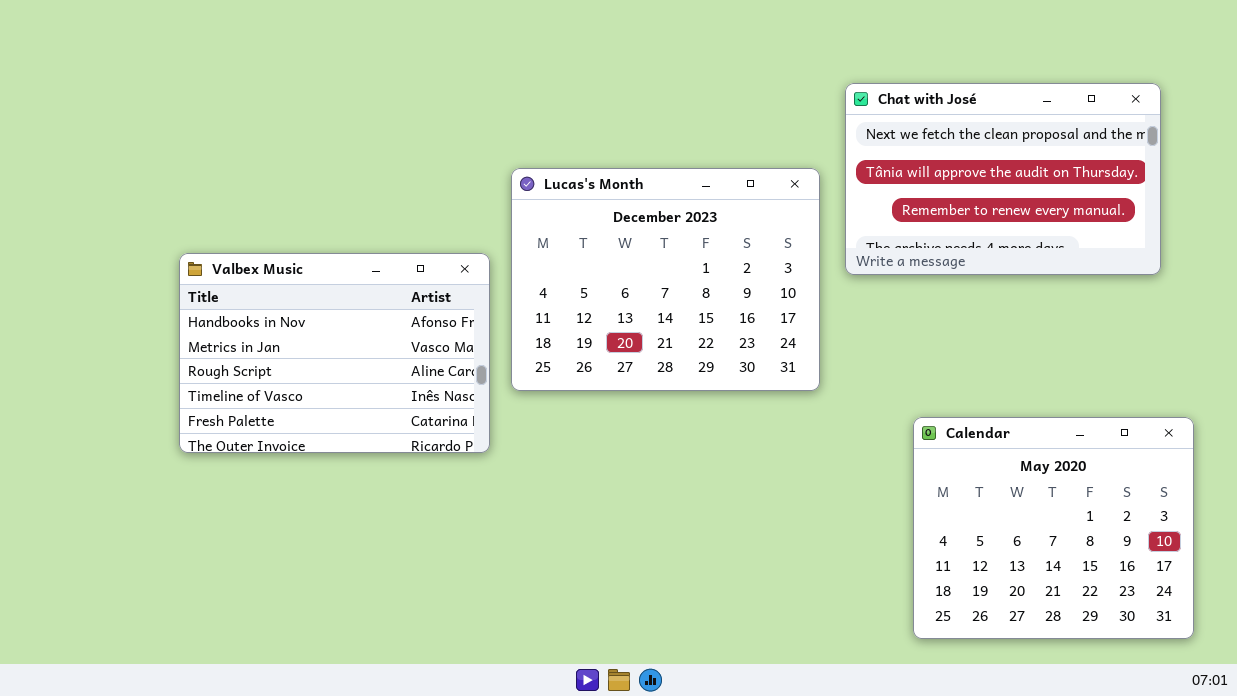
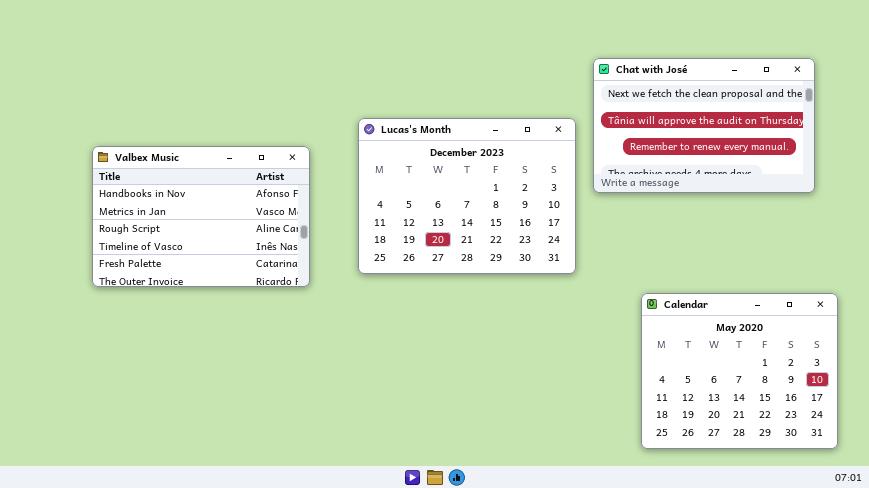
Valbex Music: [179,253,490,453] -> [92,146,310,287], moved

